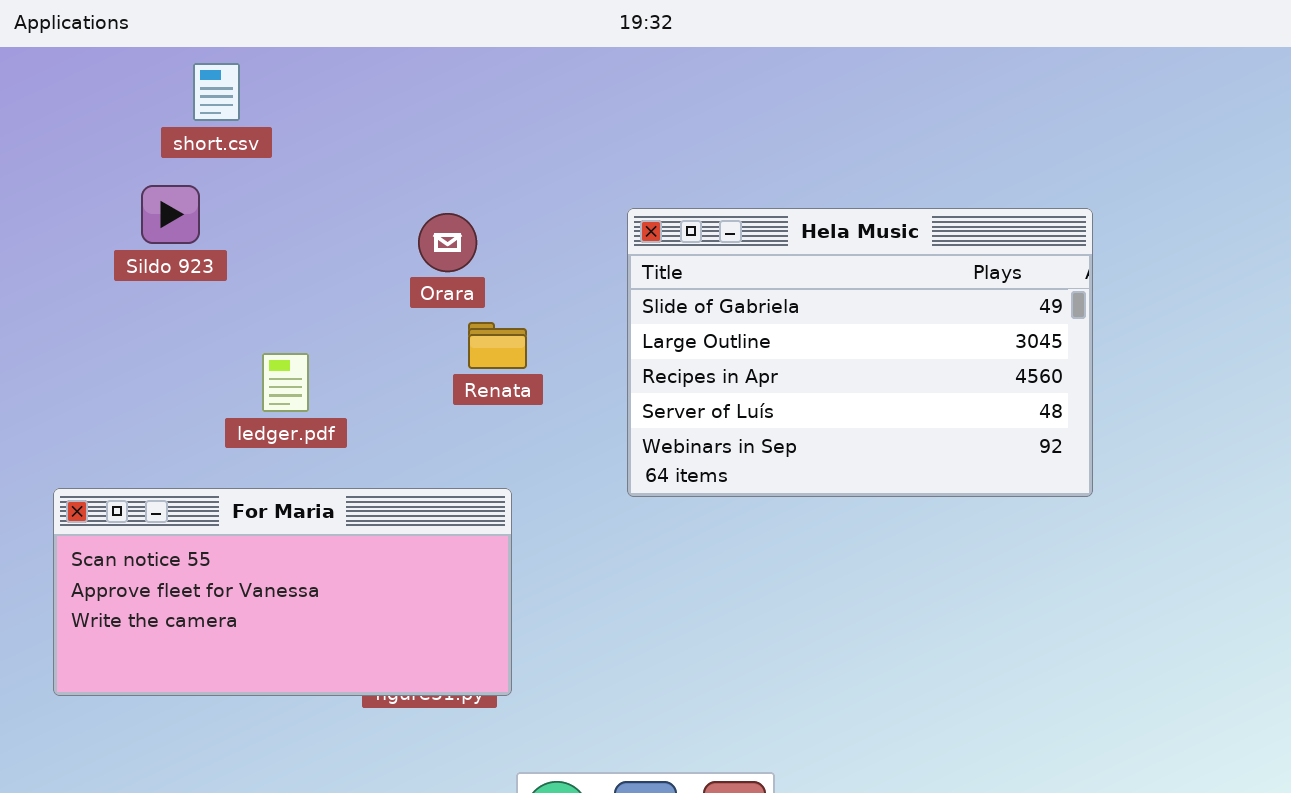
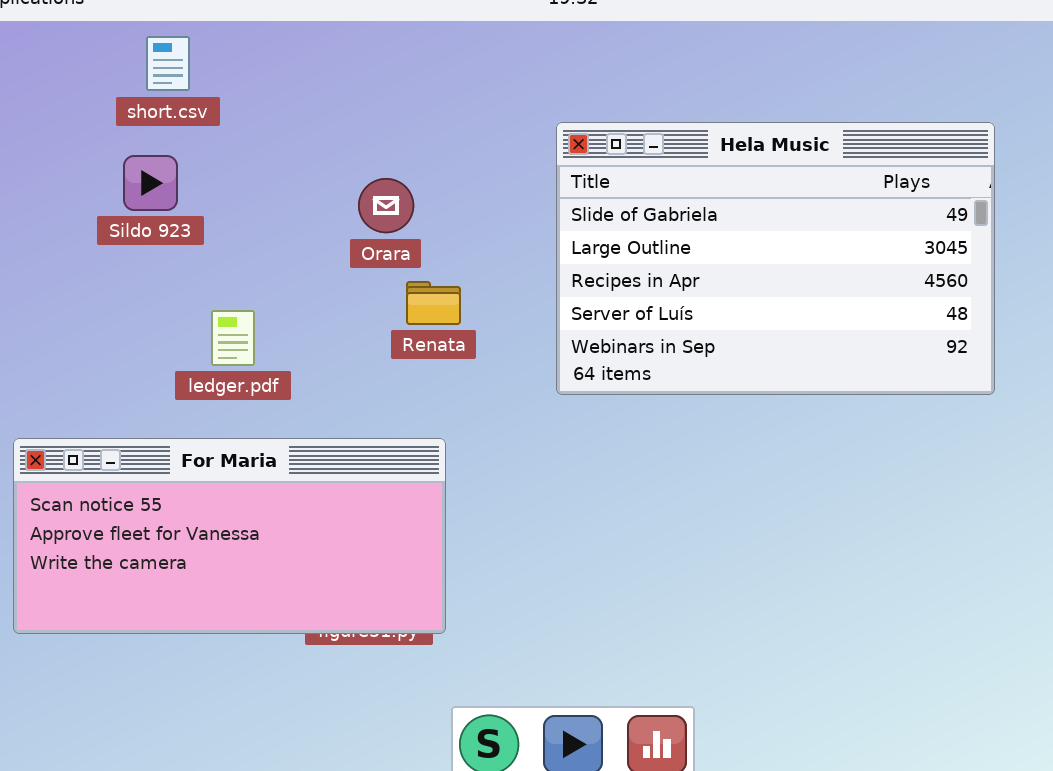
Sildo 923: [141,185,200,244] -> [123,155,178,211], moved
Hela Music: [627,208,1093,497] -> [556,122,995,395], moved

